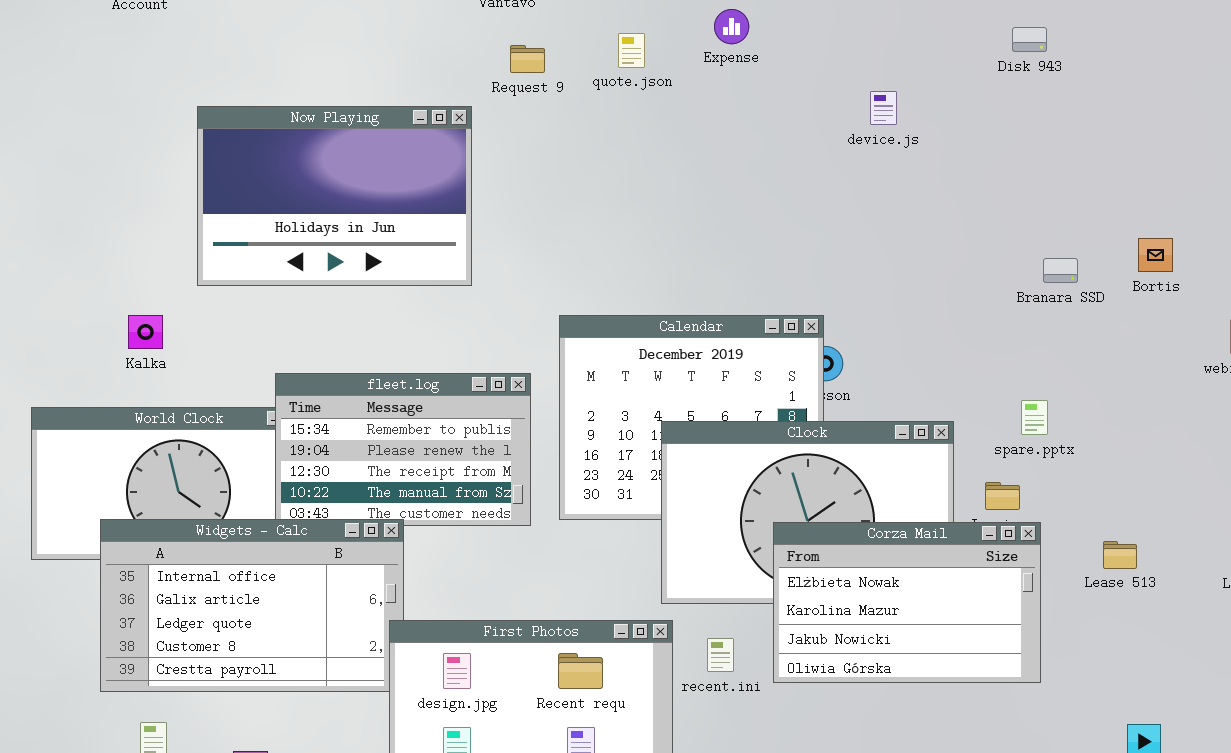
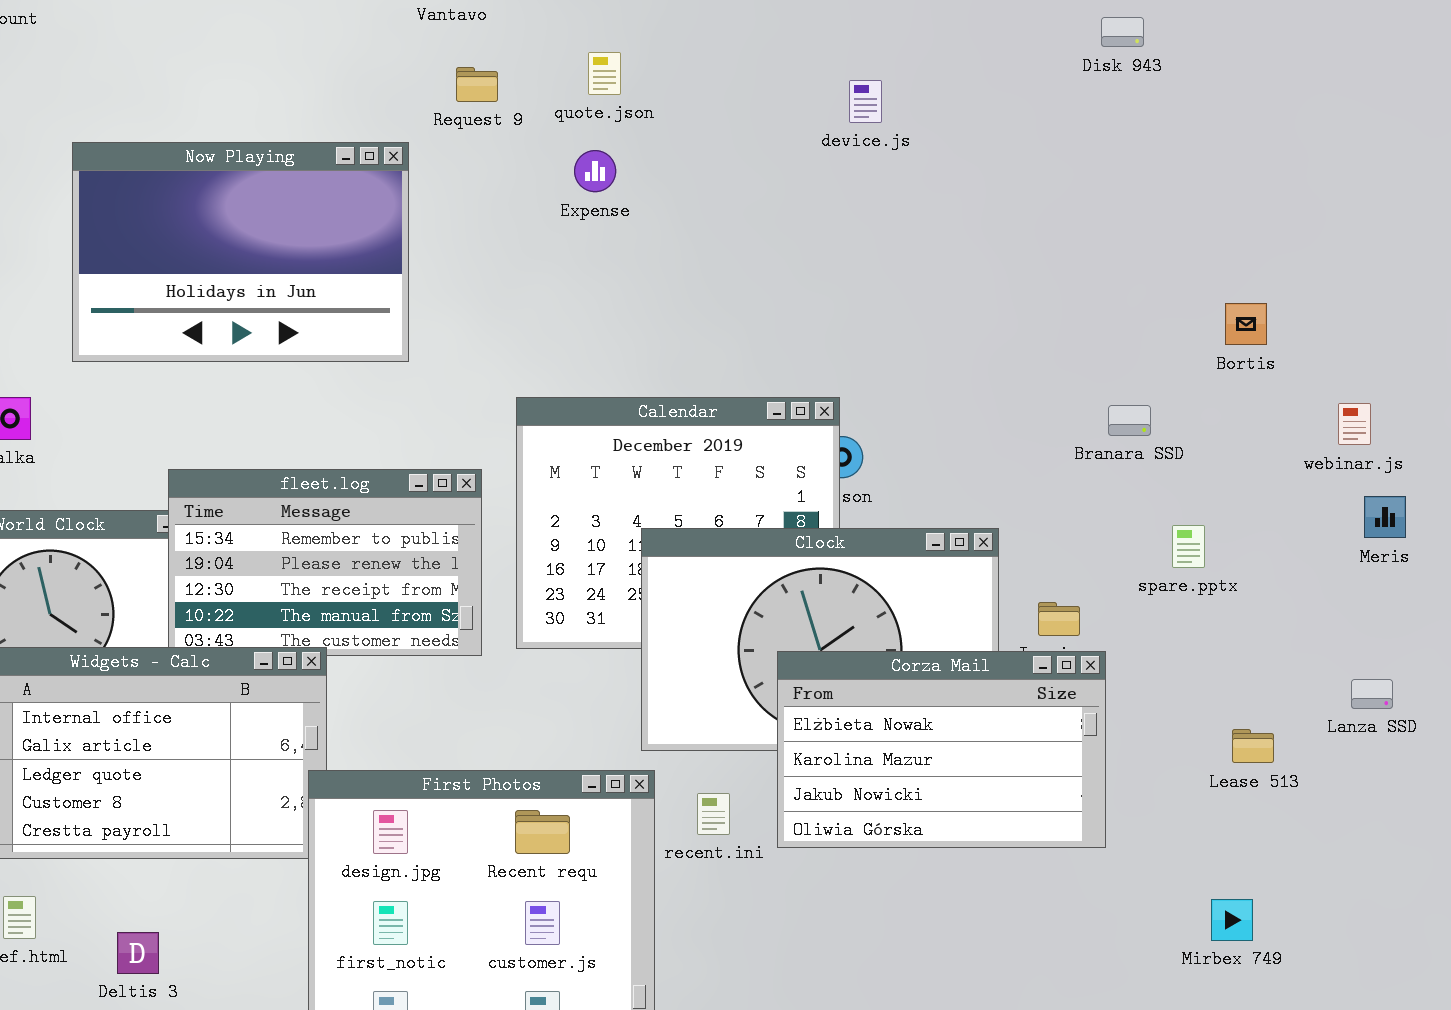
Expense: [714,9,749,44] -> [574,150,616,192], moved
Disk 943: [1012,27,1047,52] -> [1101,17,1144,47], moved
device.js: [870,91,897,125] -> [849,80,882,123], moved
Branara SSD: [1043,258,1078,283] -> [1108,405,1151,436], moved
spare.pptx: [1021,400,1048,435] -> [1172,525,1205,568], moved
Lease 513: [1103,541,1137,569] -> [1232,729,1274,763], moved

